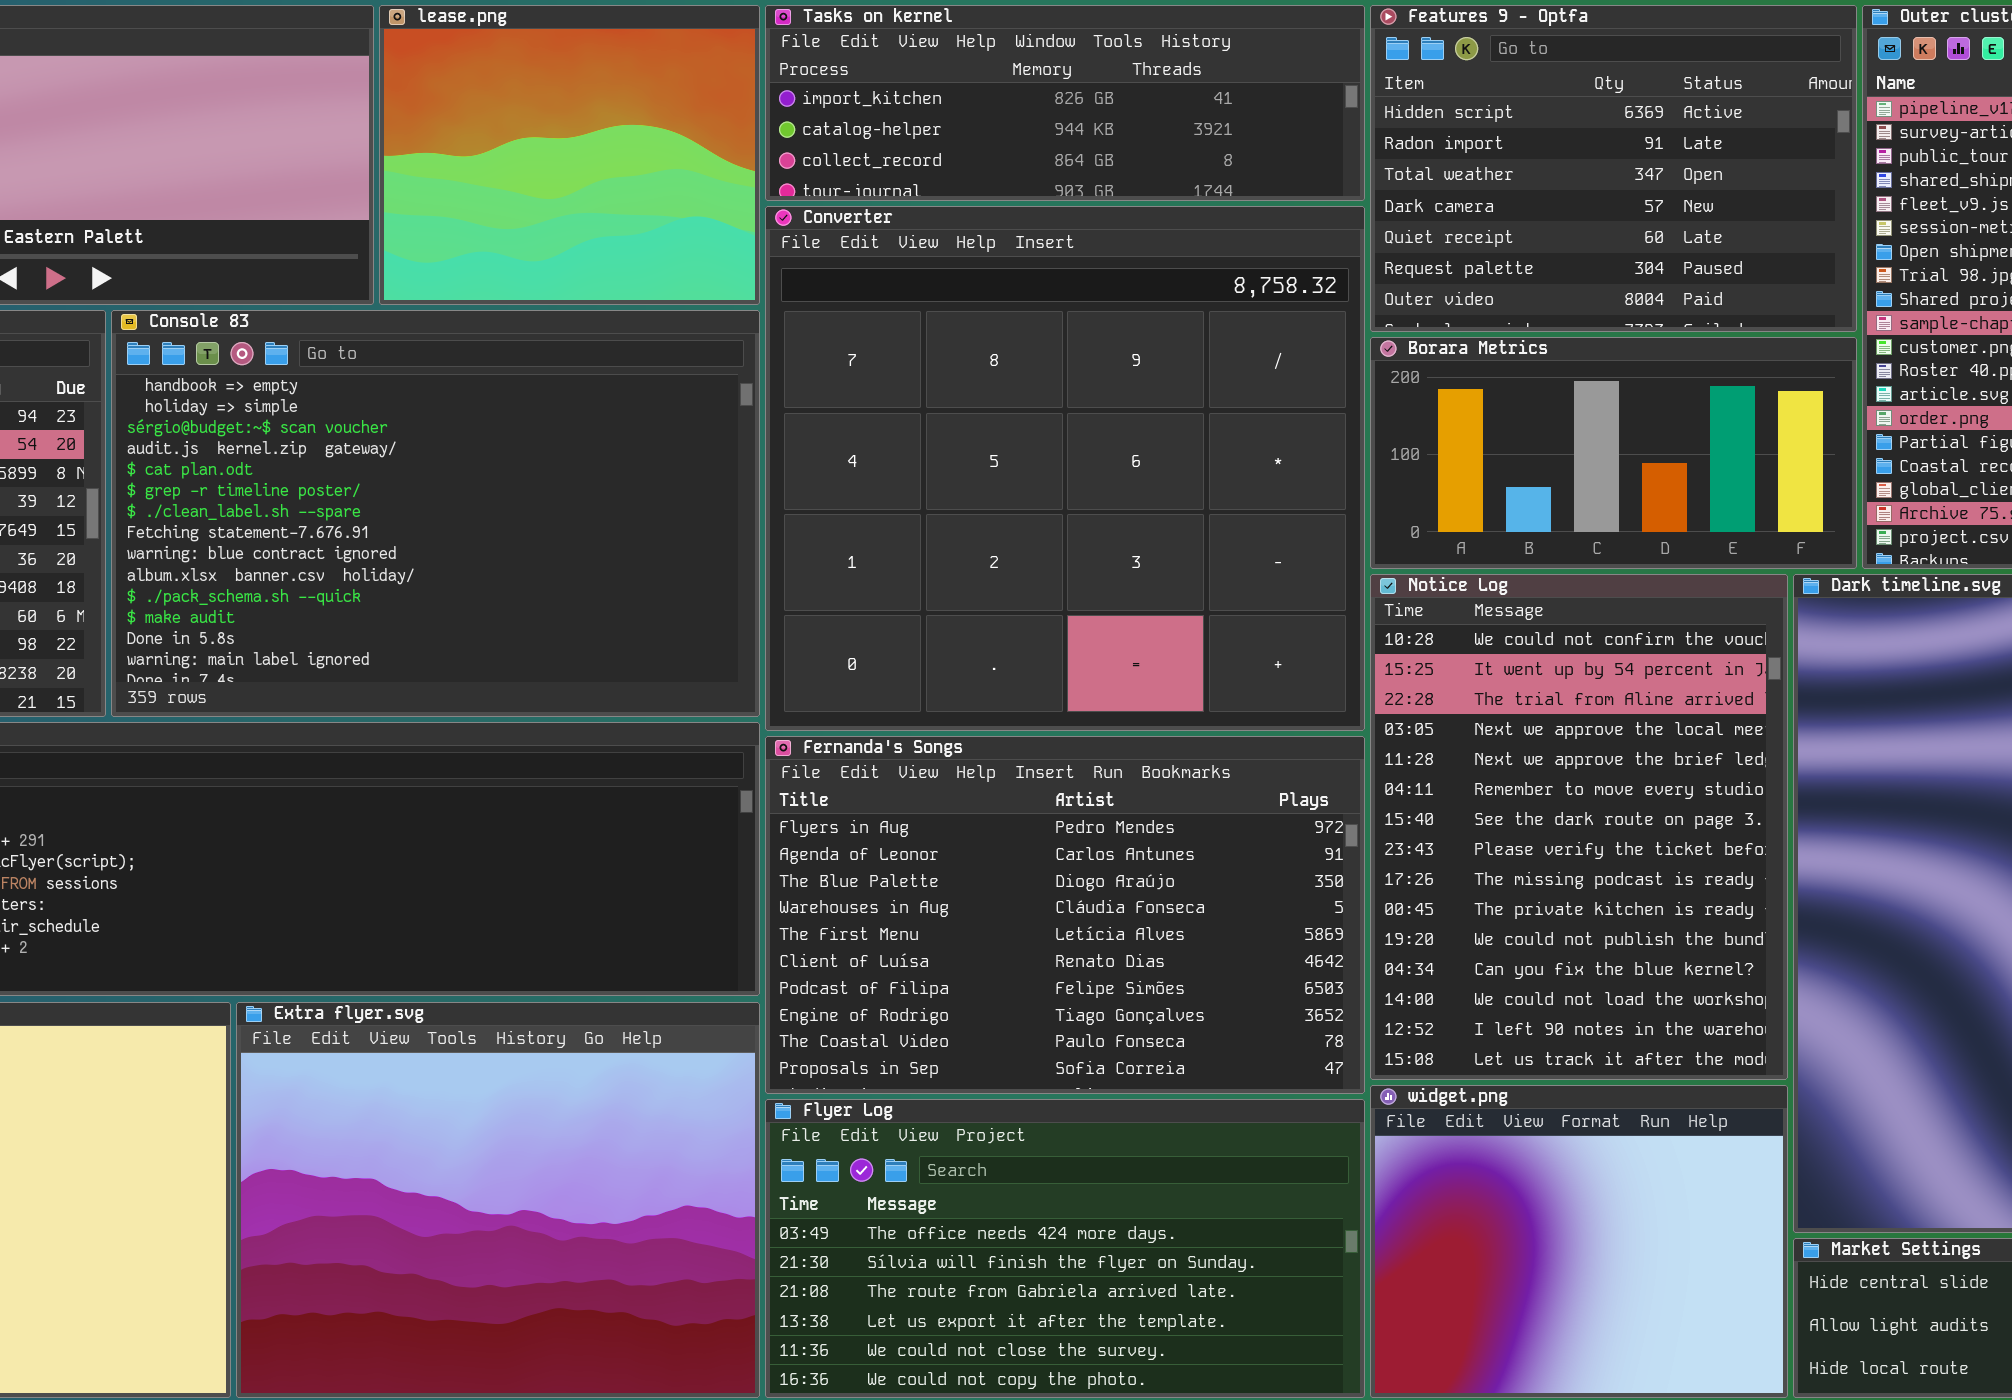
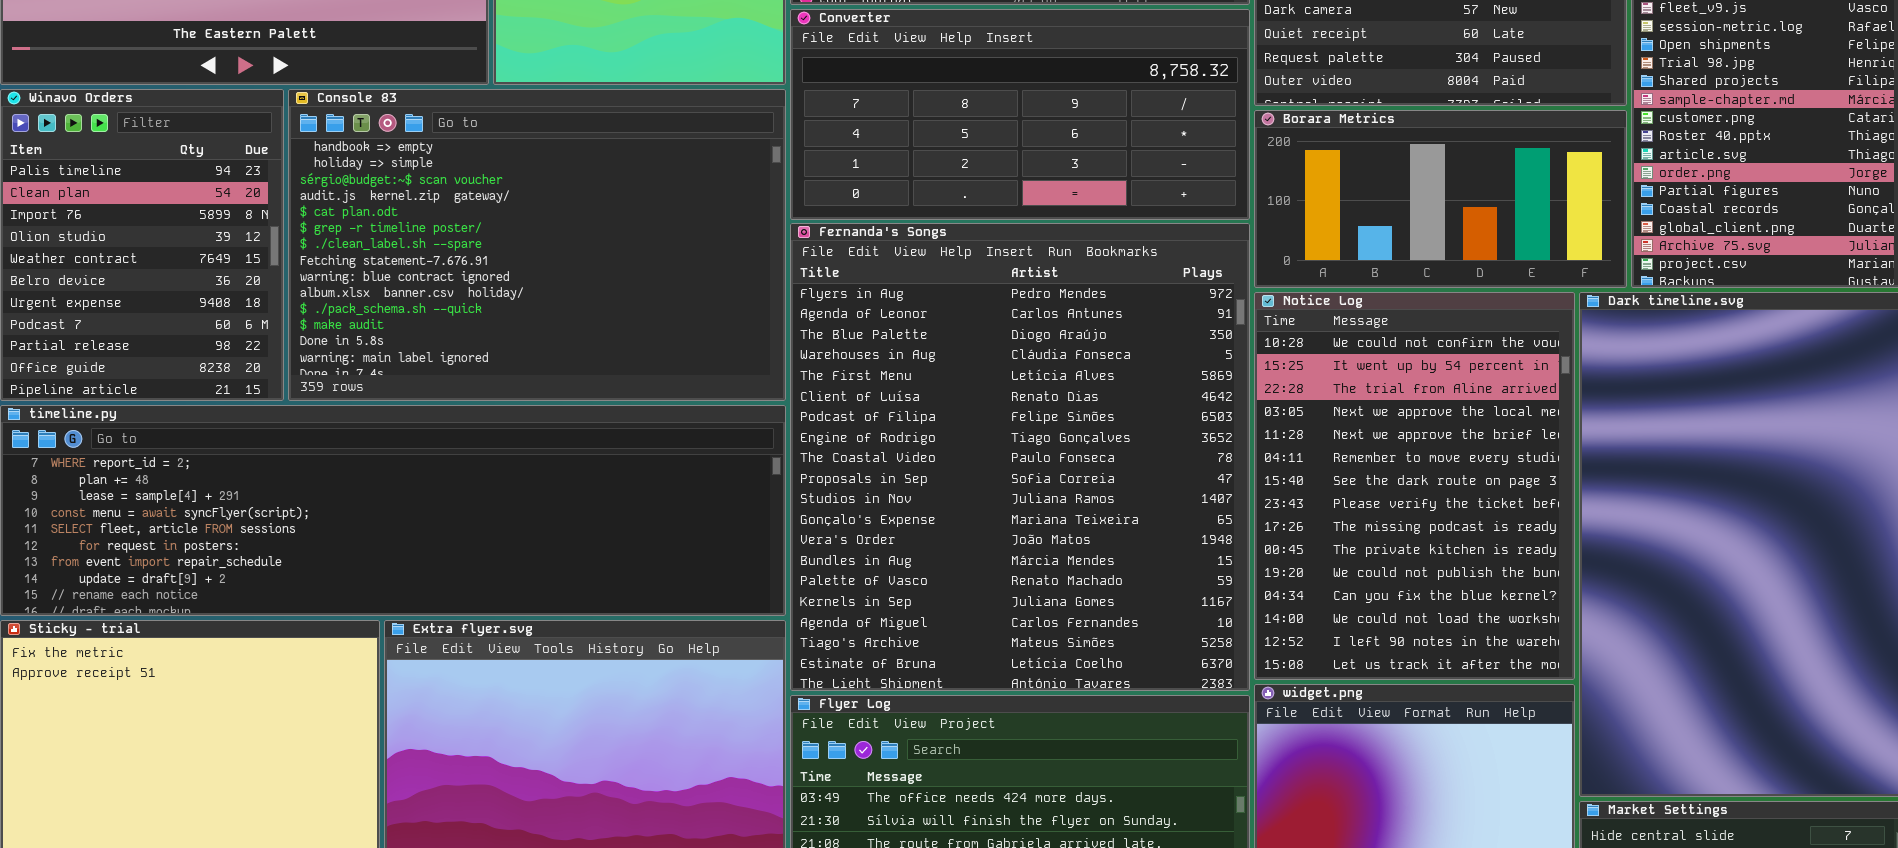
Converter: [765,206,1365,731] -> [790,9,1250,220], resized
Fernanda's Songs: [765,736,1365,1094] -> [790,223,1250,691], resized

